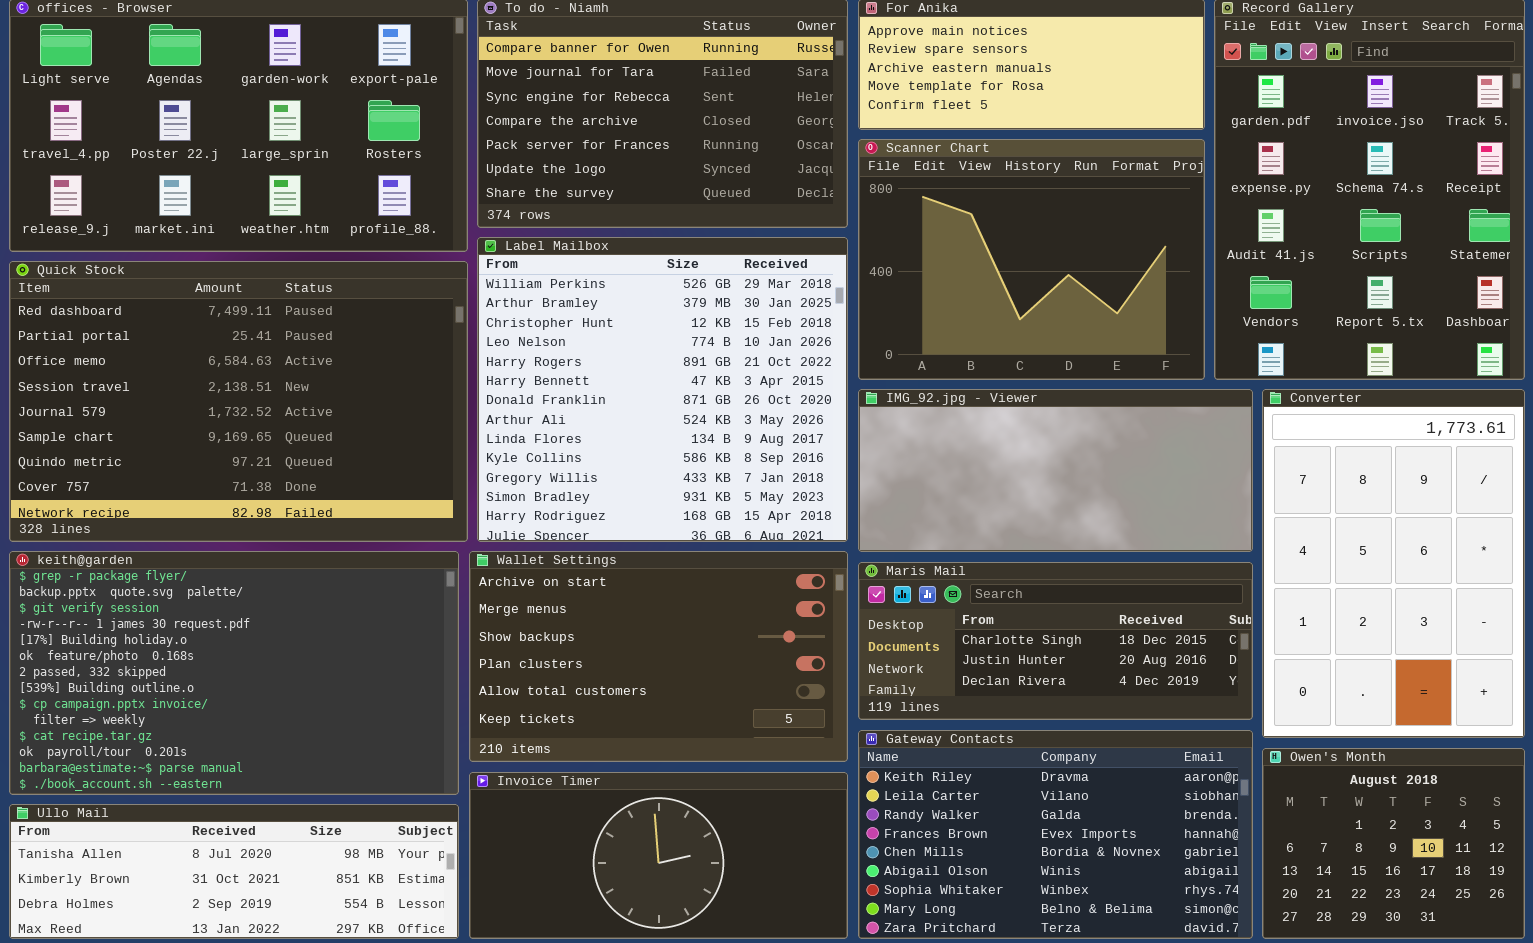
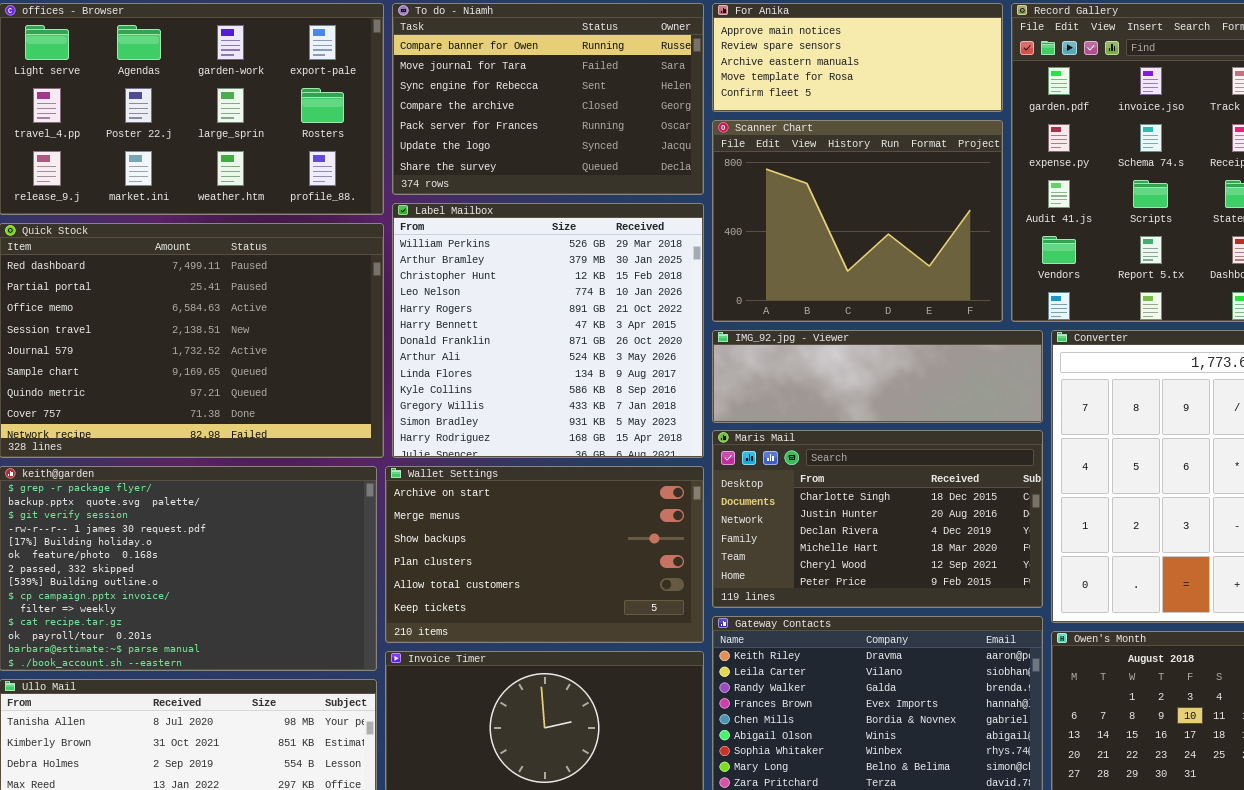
IMG_92.jpg - Viewer: [858,389,1253,552] -> [712,330,1043,423], resized
Maris Mail: [858,562,1253,720] -> [712,430,1043,608], resized

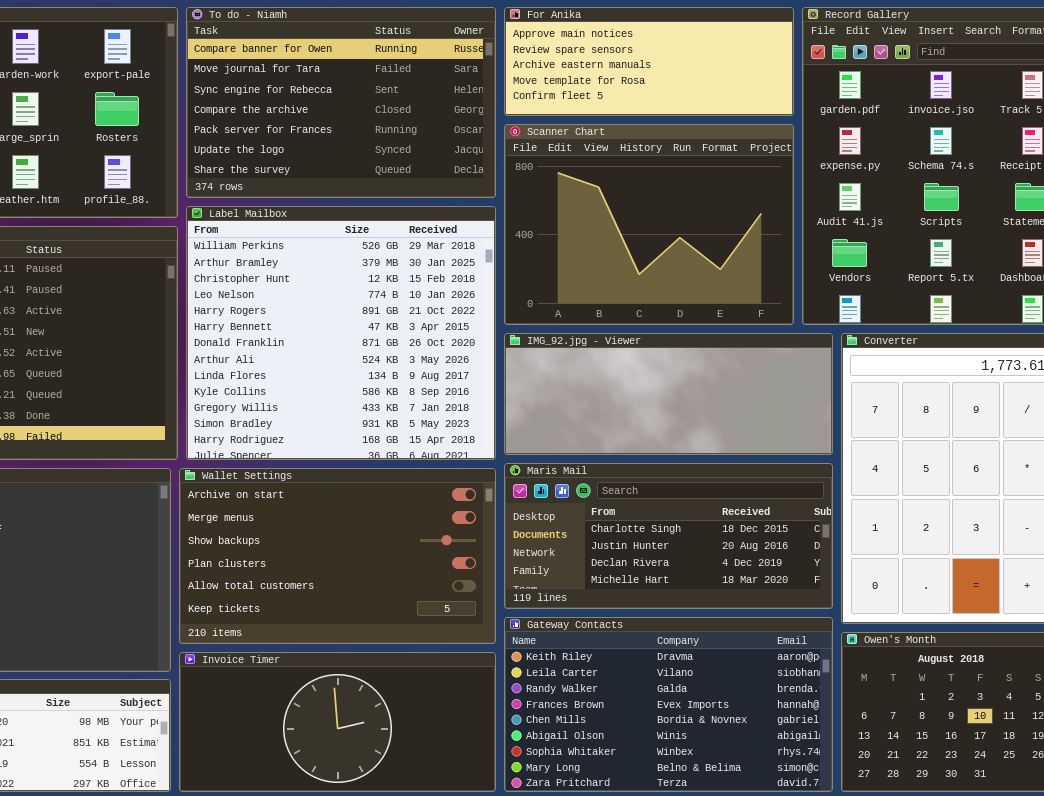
IMG_92.jpg - Viewer: [712,330,1043,423] -> [504,333,833,455], resized
Maris Mail: [712,430,1043,608] -> [504,463,833,609], resized

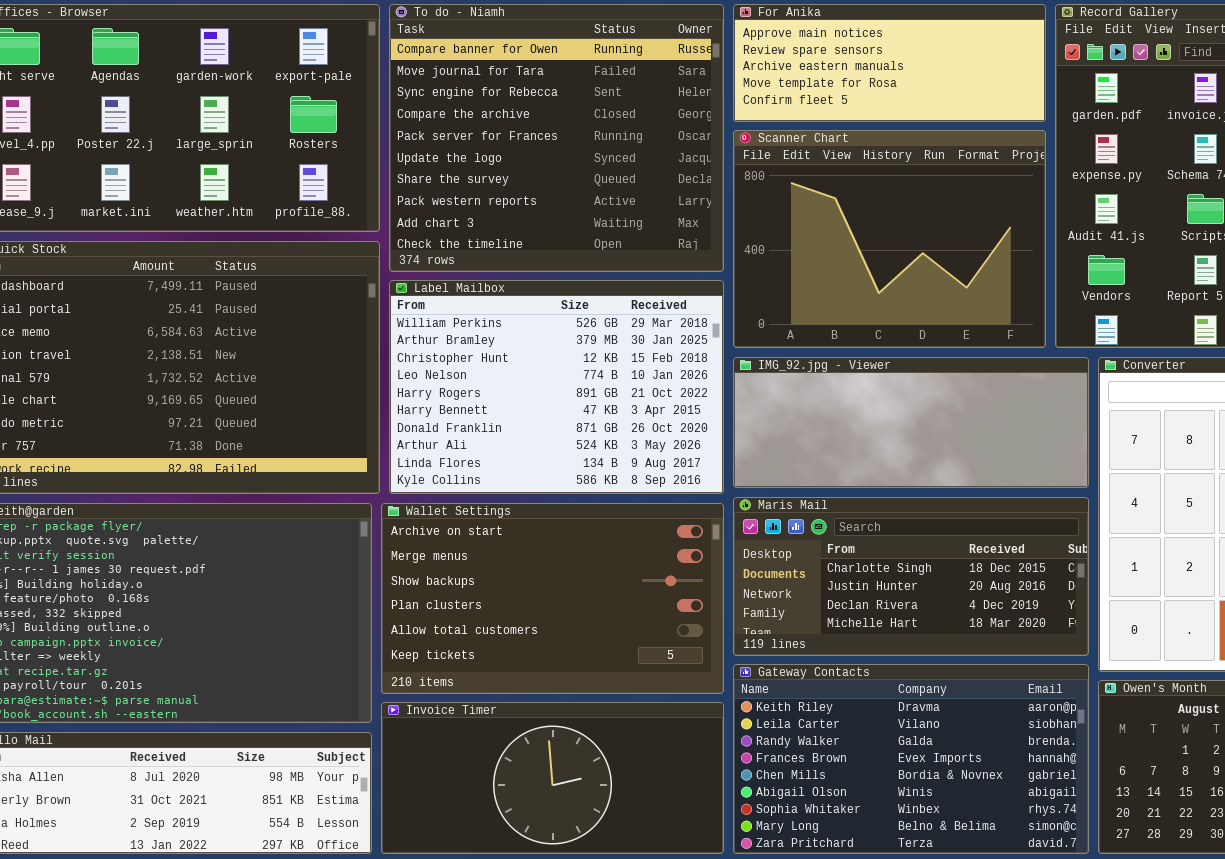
To do - Niamh: [186,7,496,198] -> [389,4,724,272], resized
Label Mailbox: [186,206,496,460] -> [389,280,724,494], resized

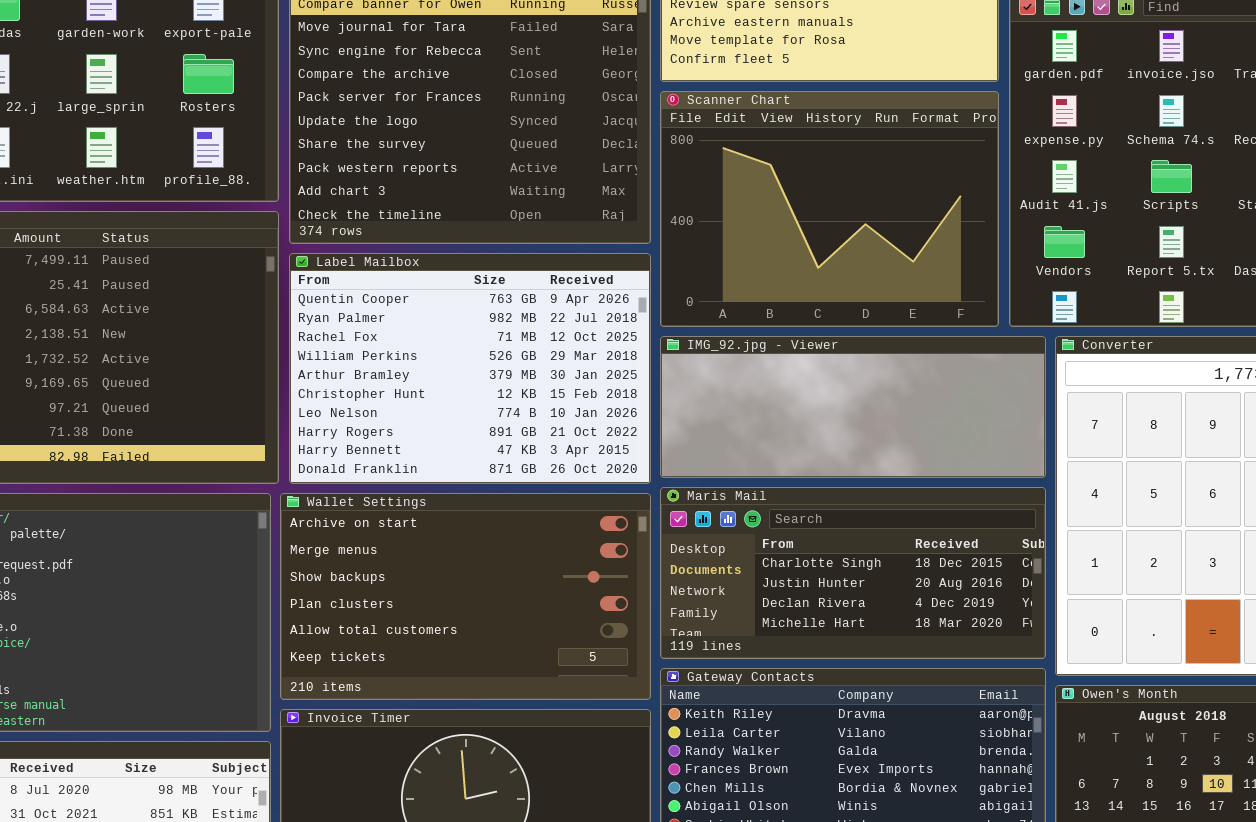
Label Mailbox: [389,280,724,494] -> [289,253,651,484], scrolled up 3 rows

